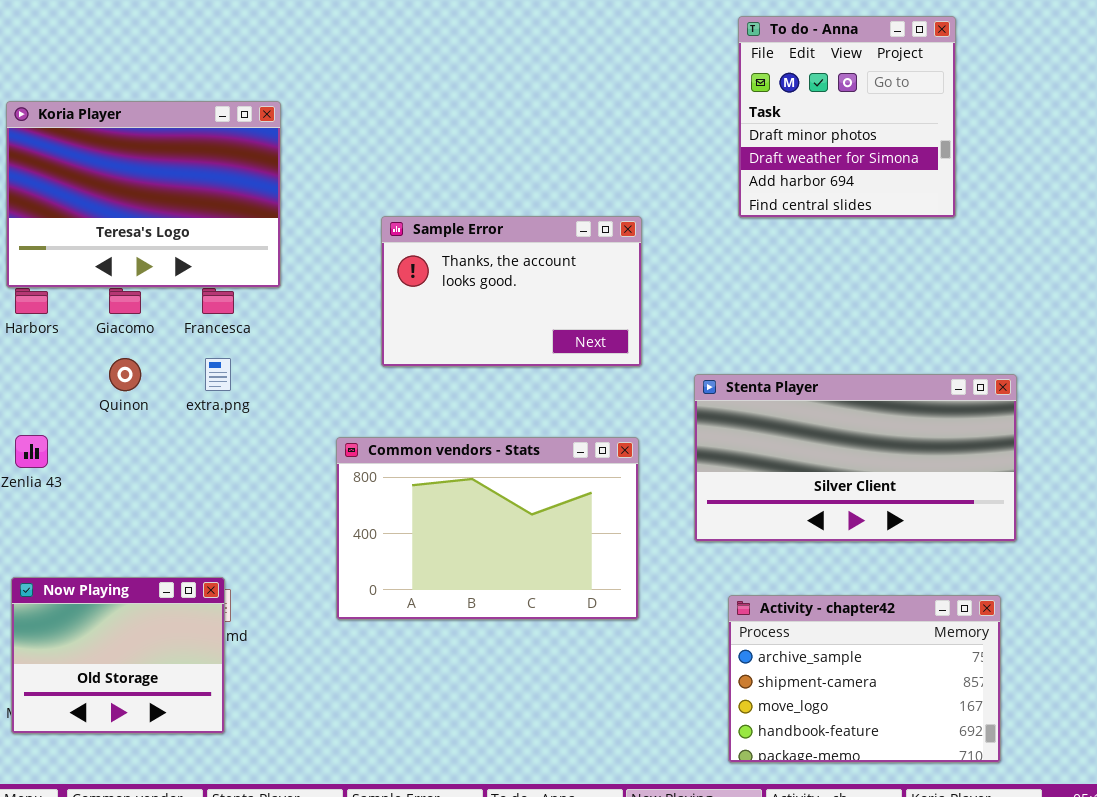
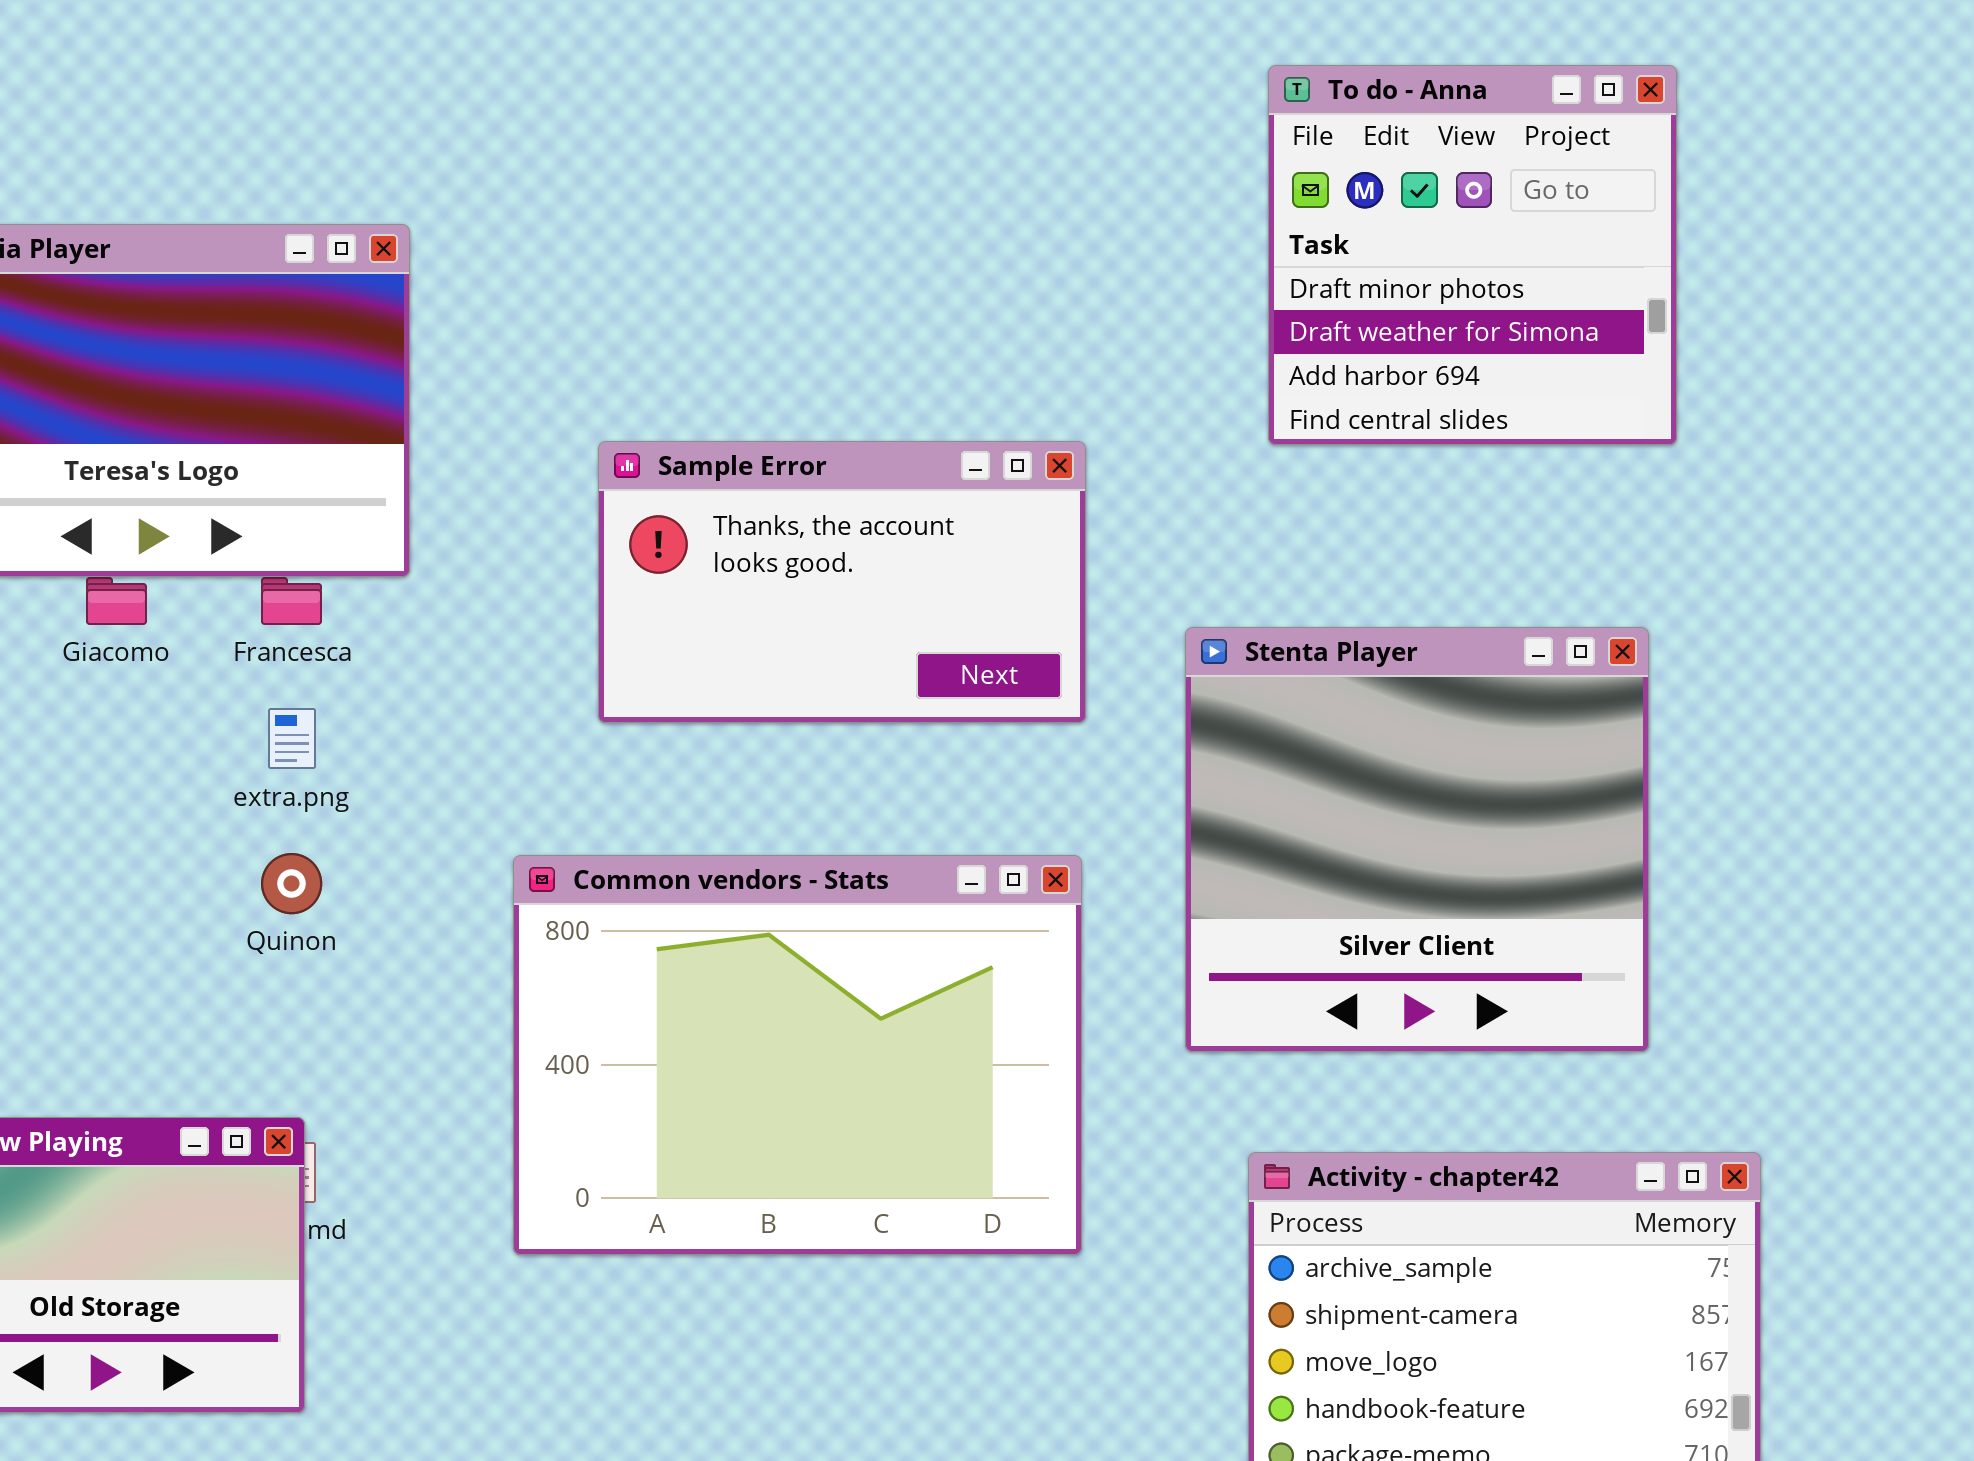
Quinon: [109,358,141,391] -> [261,853,322,914], moved
Stenta Player: [694,374,1017,542] -> [1185,627,1649,1052], resized
Common vendors - Stats: [336,437,639,620] -> [513,855,1082,1255], resized

